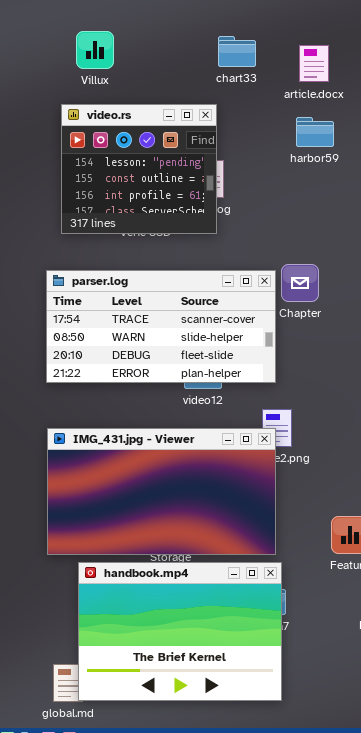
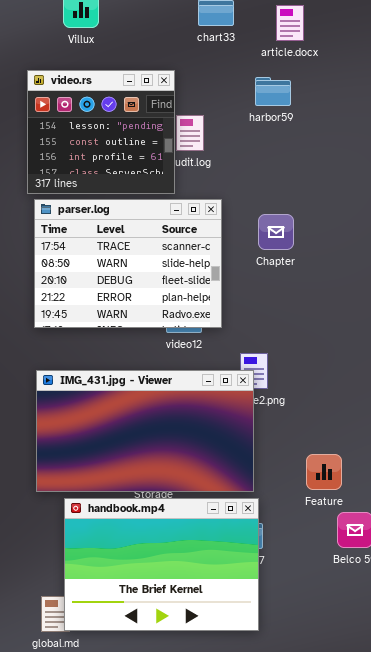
video.rs: [61,104,217,234] -> [27,70,175,194], moved
harbor59: [296,117,334,147] -> [255,77,291,106], moved
parser.log: [46,270,276,383] -> [34,199,222,328], resized

